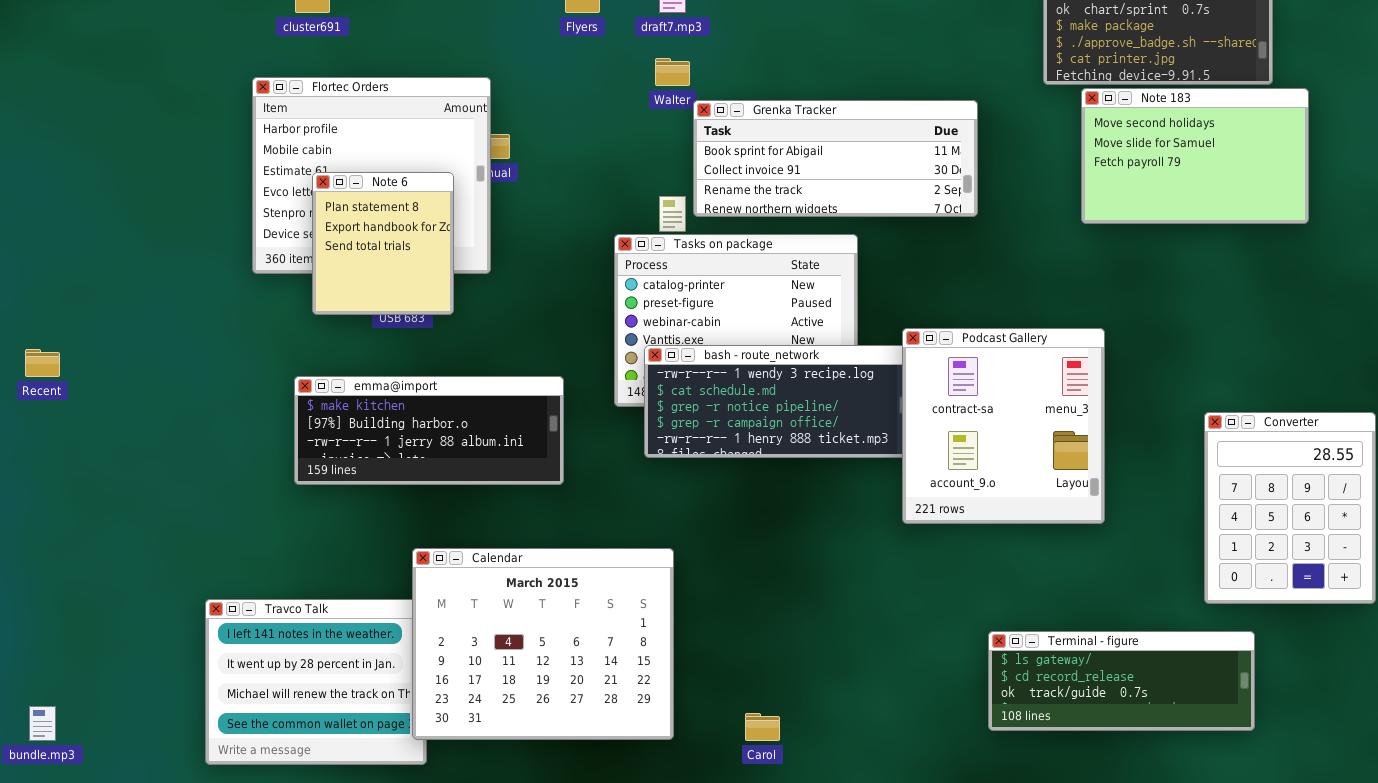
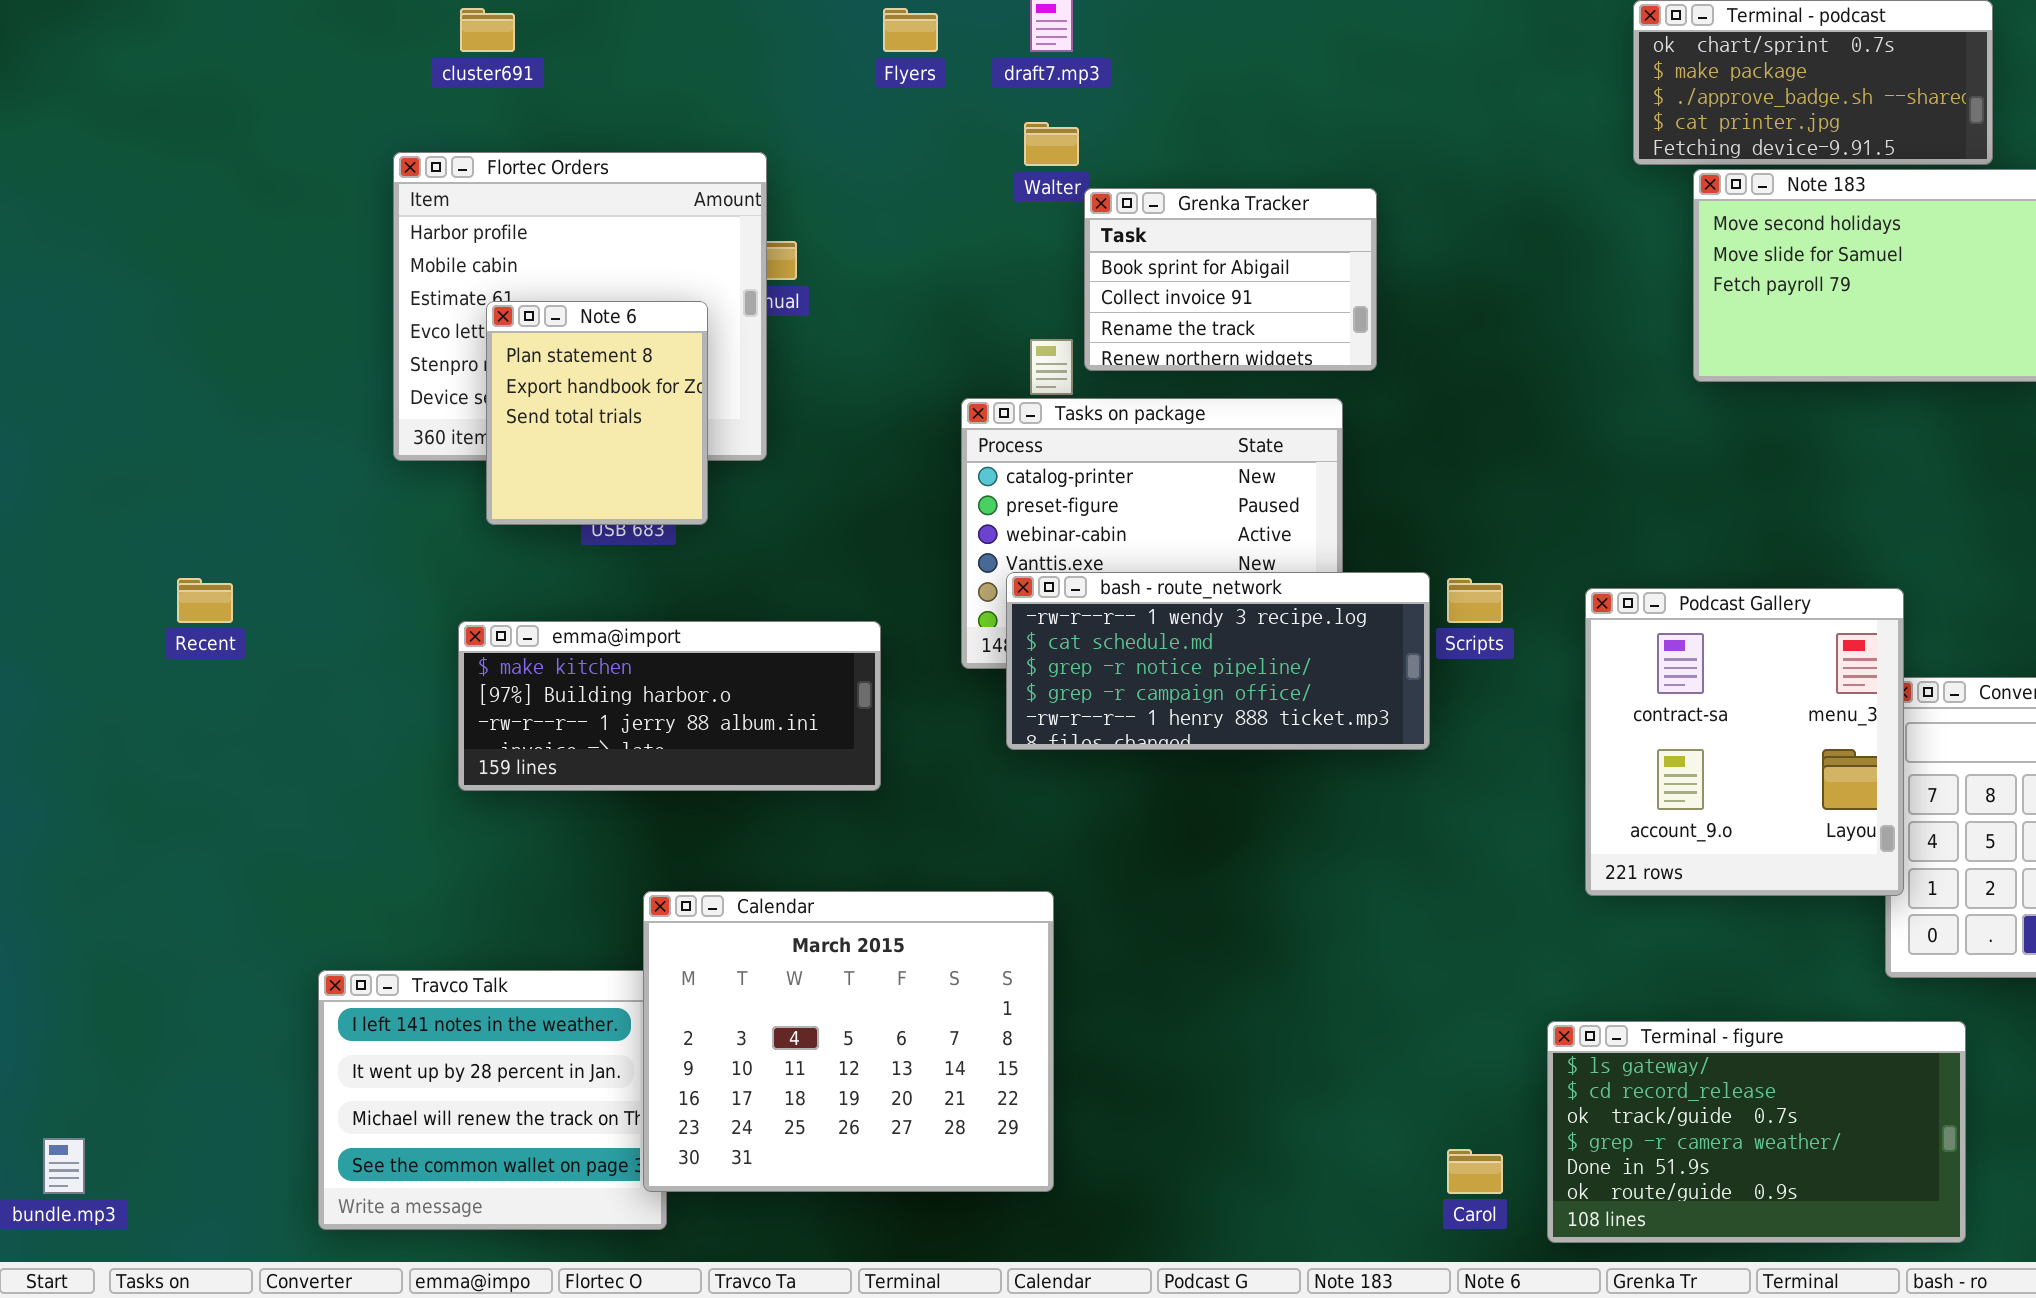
Grenka Tracker: [693,100,978,217] -> [1084,188,1377,371], resized
Podcast Gallery: [902,328,1105,524] -> [1585,588,1904,896], moved
Recent: [25,349,60,377] -> [177,578,233,623], moved
Terminal - figure: [988,631,1255,731] -> [1547,1021,1966,1243], resized
Carol: [745,713,780,741] -> [1447,1149,1503,1194], moved

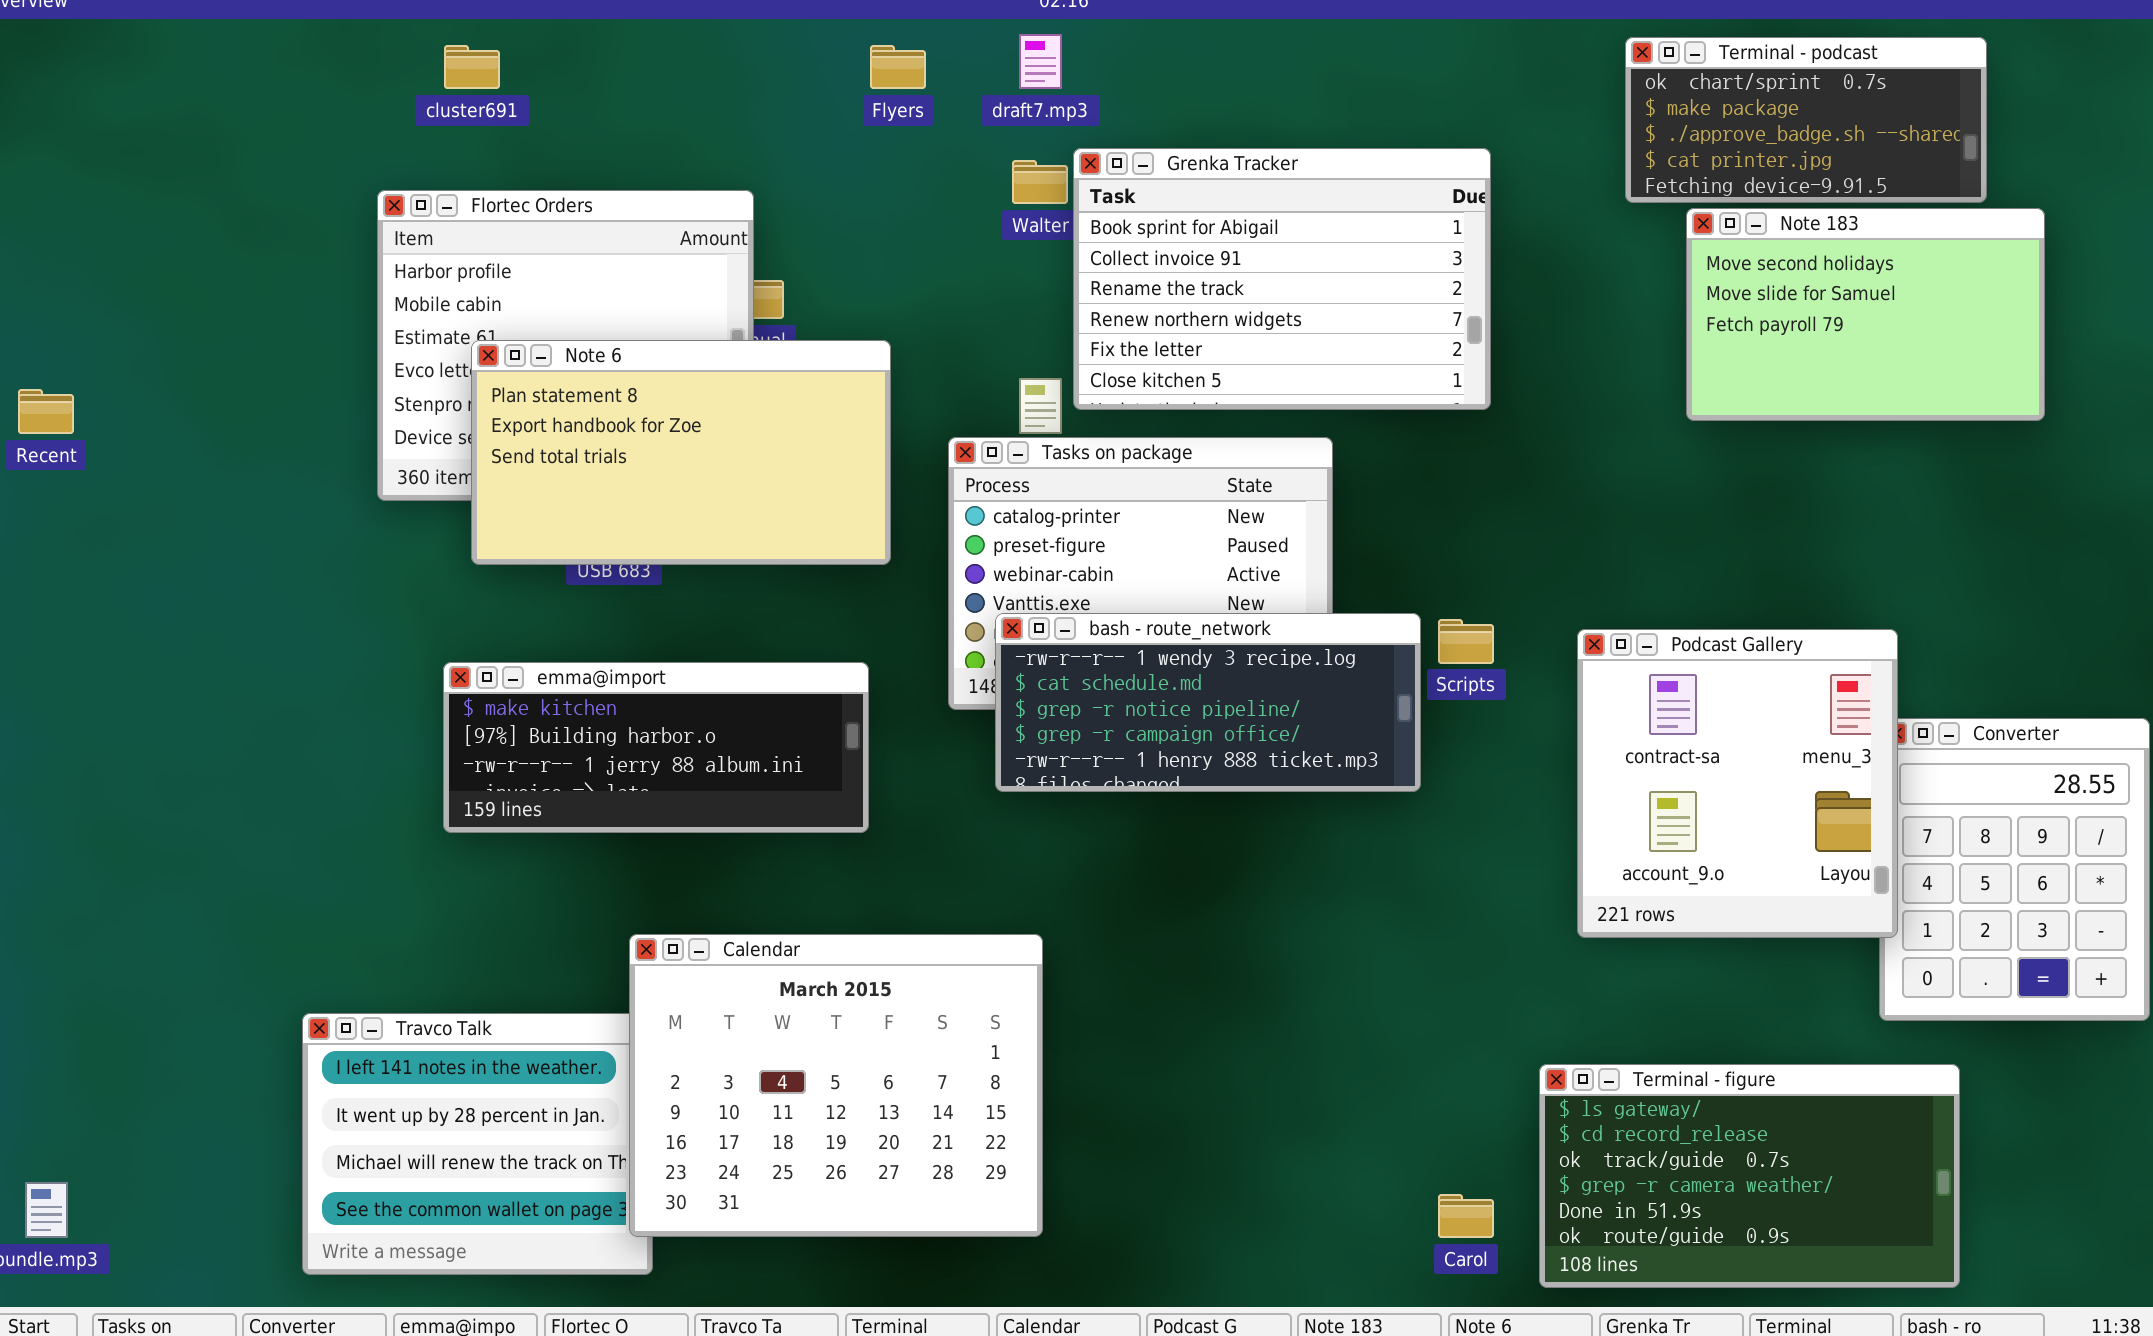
Grenka Tracker: [1084,188,1377,371] -> [1073,148,1491,410], resized
Note 6: [486,301,708,525] -> [471,340,891,565], resized
Recent: [177,578,233,623] -> [18,389,74,434], moved

